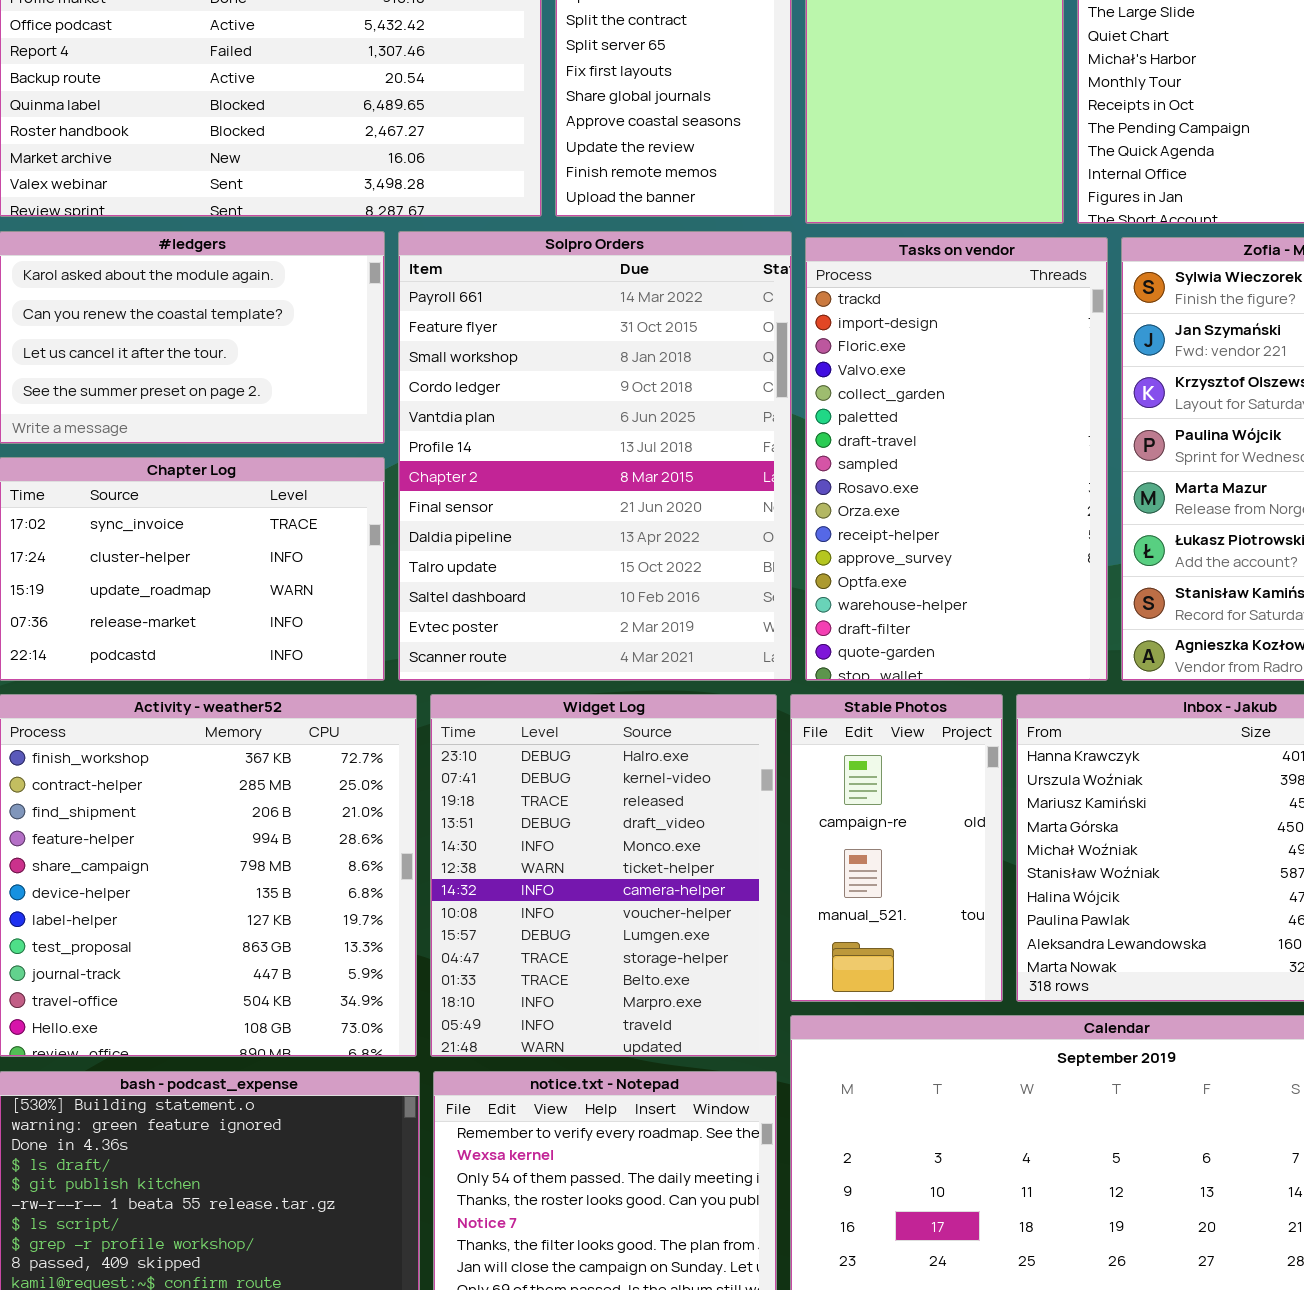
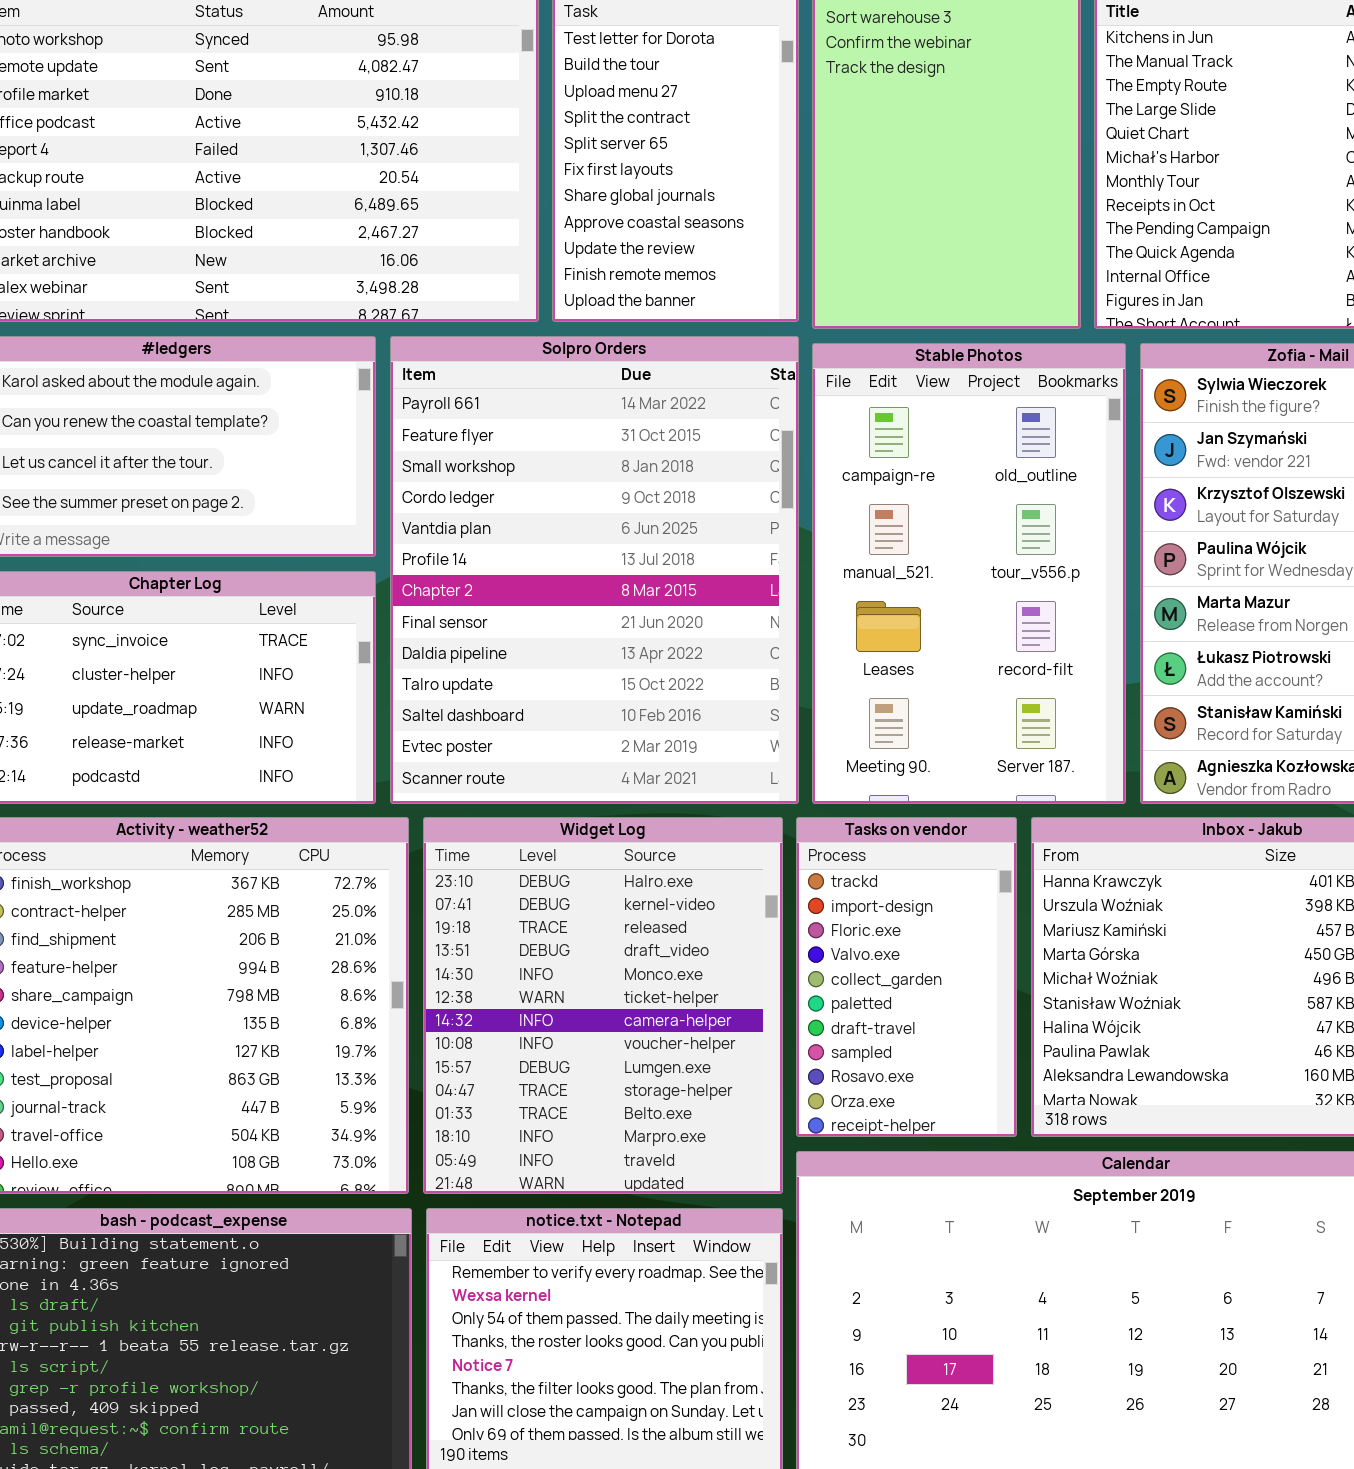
Tasks on vendor: [805,237,1108,681] -> [796,817,1017,1137], moved, resized
Stable Photos: [790,694,1003,1002] -> [812,343,1126,804], moved, resized

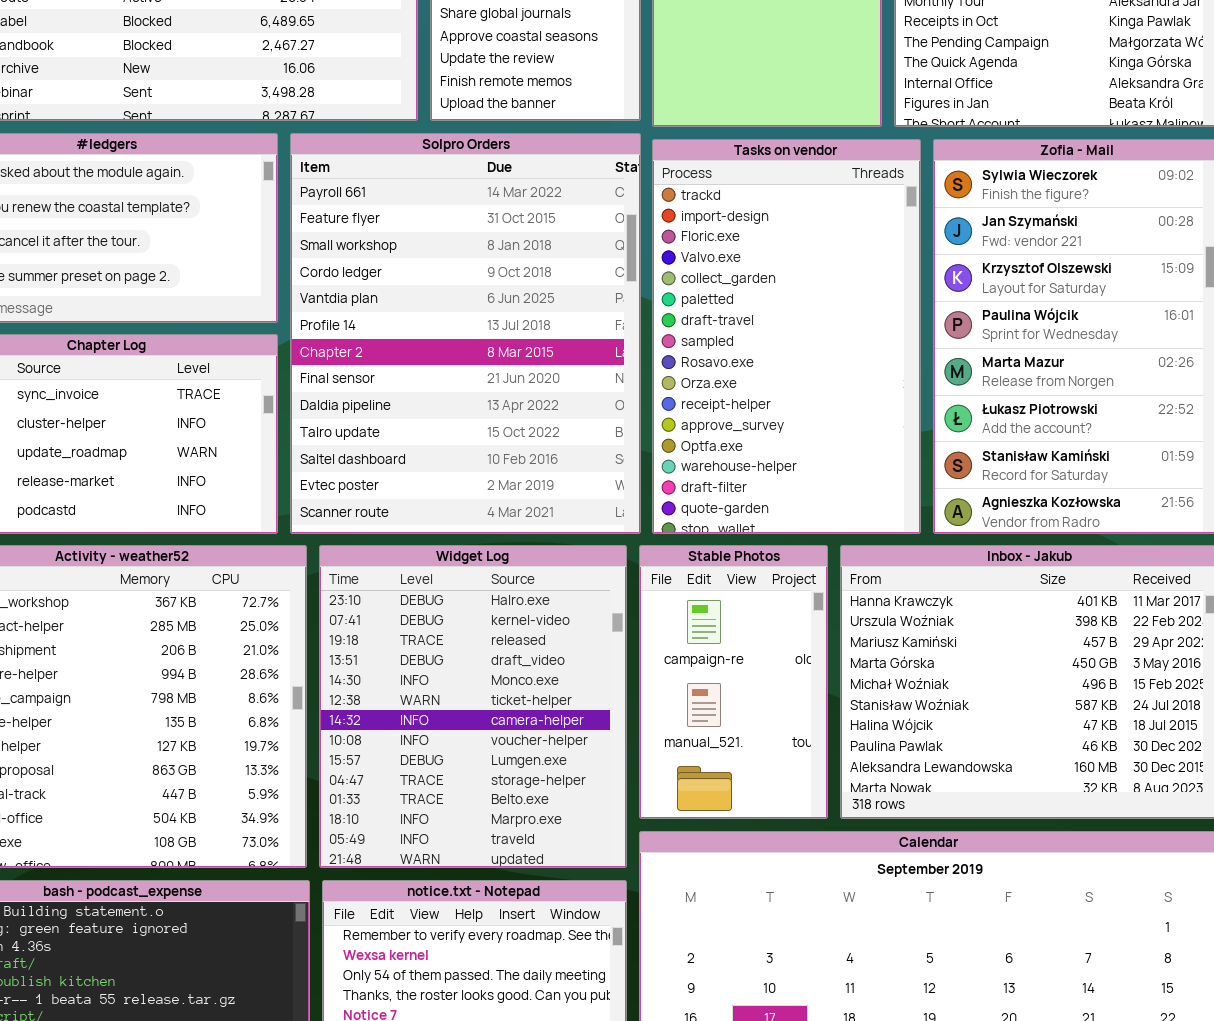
Stable Photos: [812,343,1126,804] -> [639,545,828,819], moved, resized
Tasks on vendor: [796,817,1017,1137] -> [652,139,921,534], moved, resized

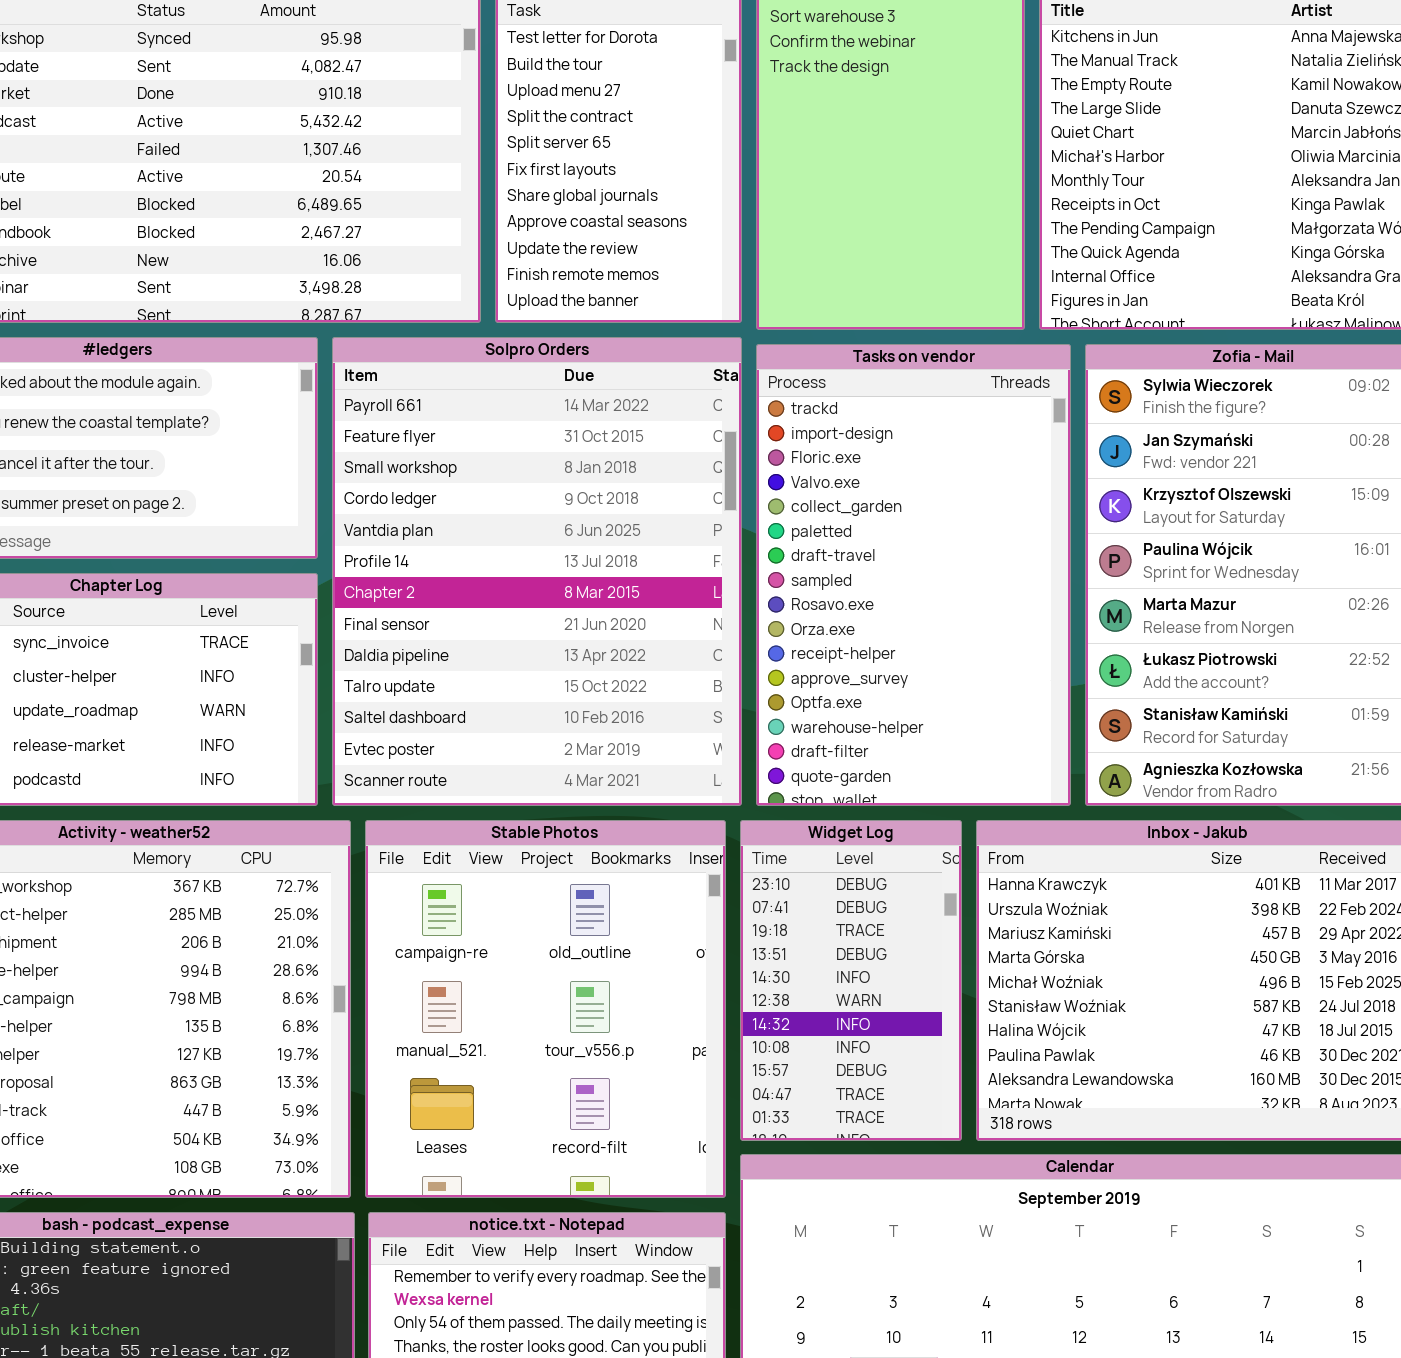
Widget Log: [319,545,627,868] -> [740,820,962,1141], moved, resized
Stable Photos: [639,545,828,819] -> [365,820,726,1198], moved, resized

